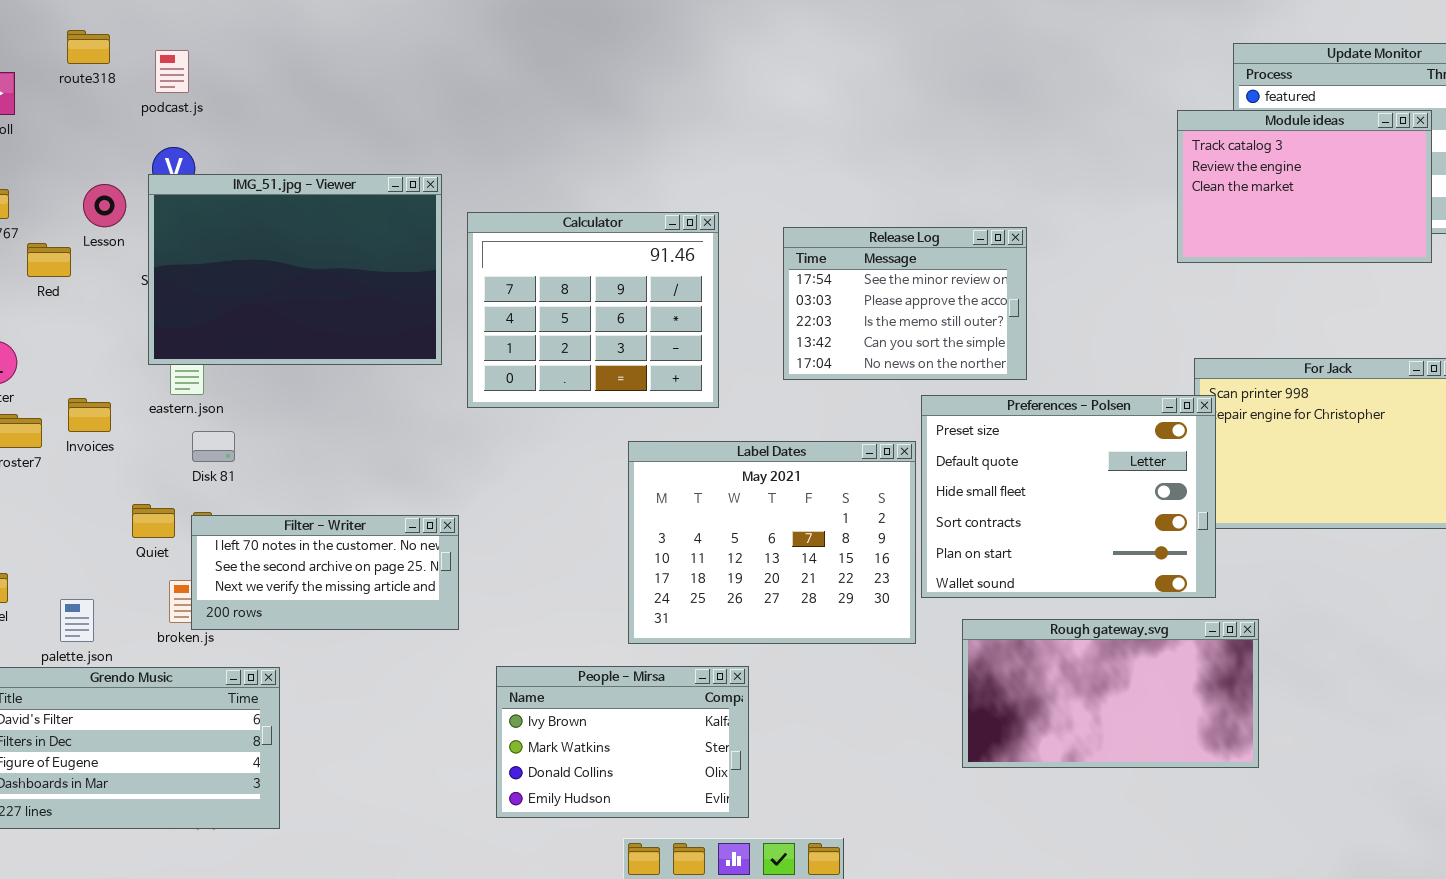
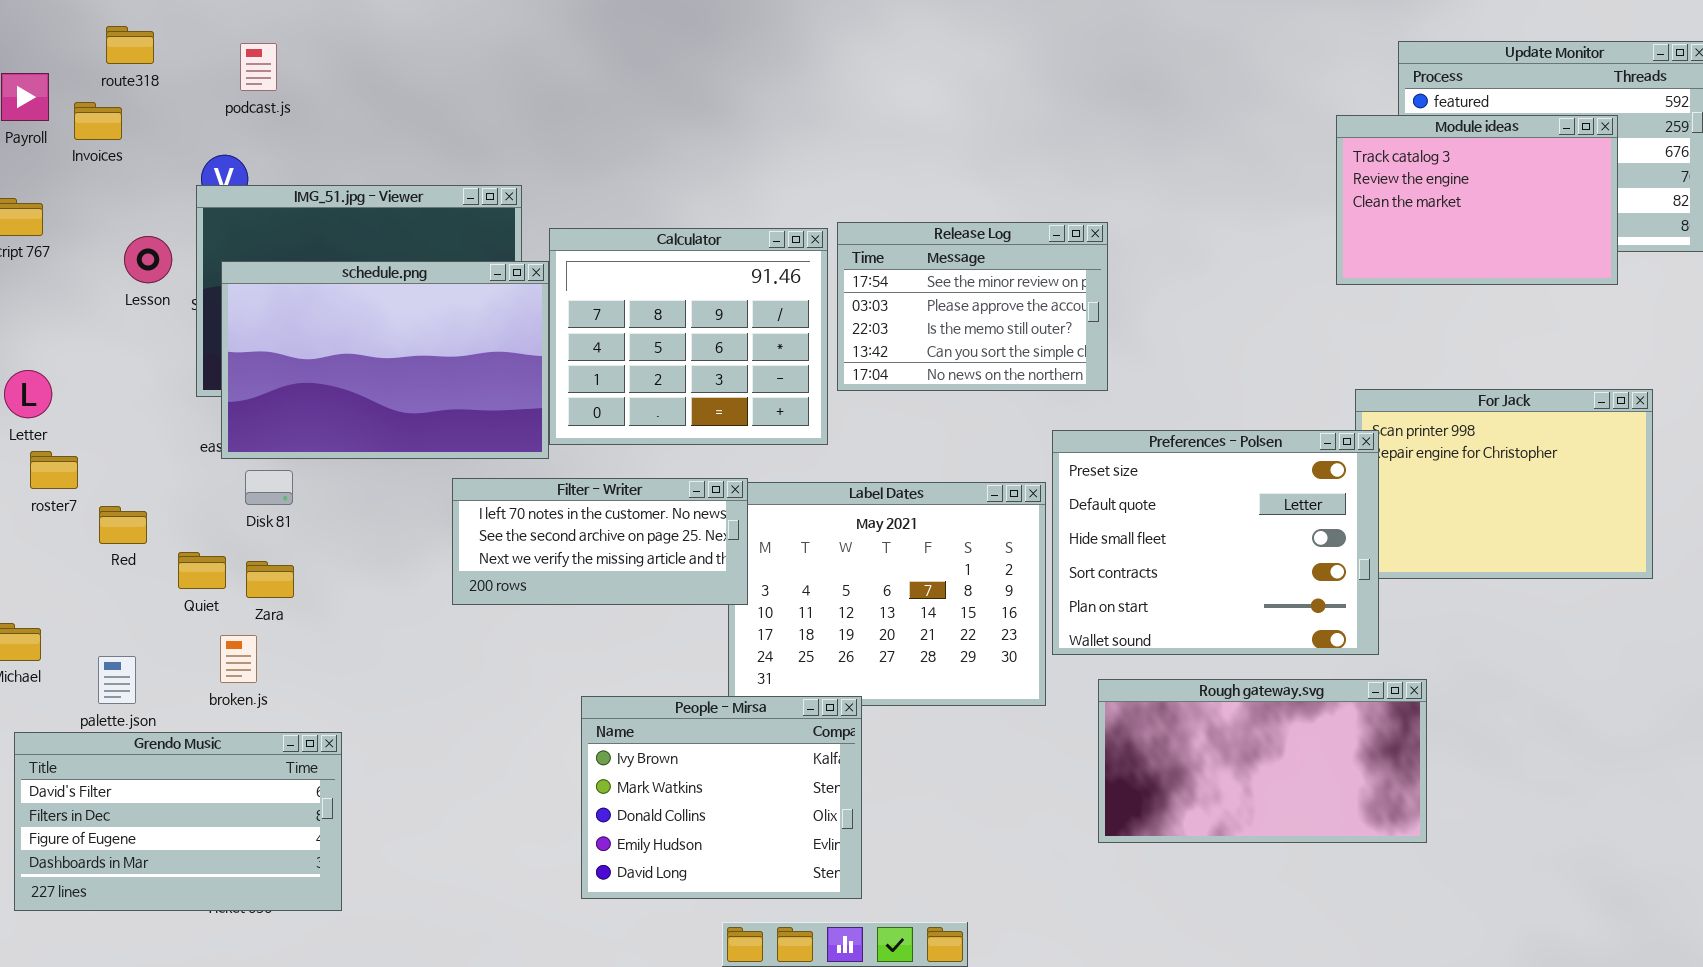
podcast.js: [155,50,189,93] -> [240,43,277,91], moved
Lesson: [83,184,126,227] -> [124,236,172,283], moved
Release Log: [783,227,1027,380] -> [837,222,1108,391], moved
schedule.png: none -> [221,261,549,459], opened
Red: [27,243,71,277] -> [99,506,147,544], moved
Invoices: [68,398,111,432] -> [74,102,122,140], moved
Filter - Writer: [191,515,459,630] -> [452,478,748,605], moved
People - Mirsa: [496,666,749,818] -> [581,696,862,899], resized

